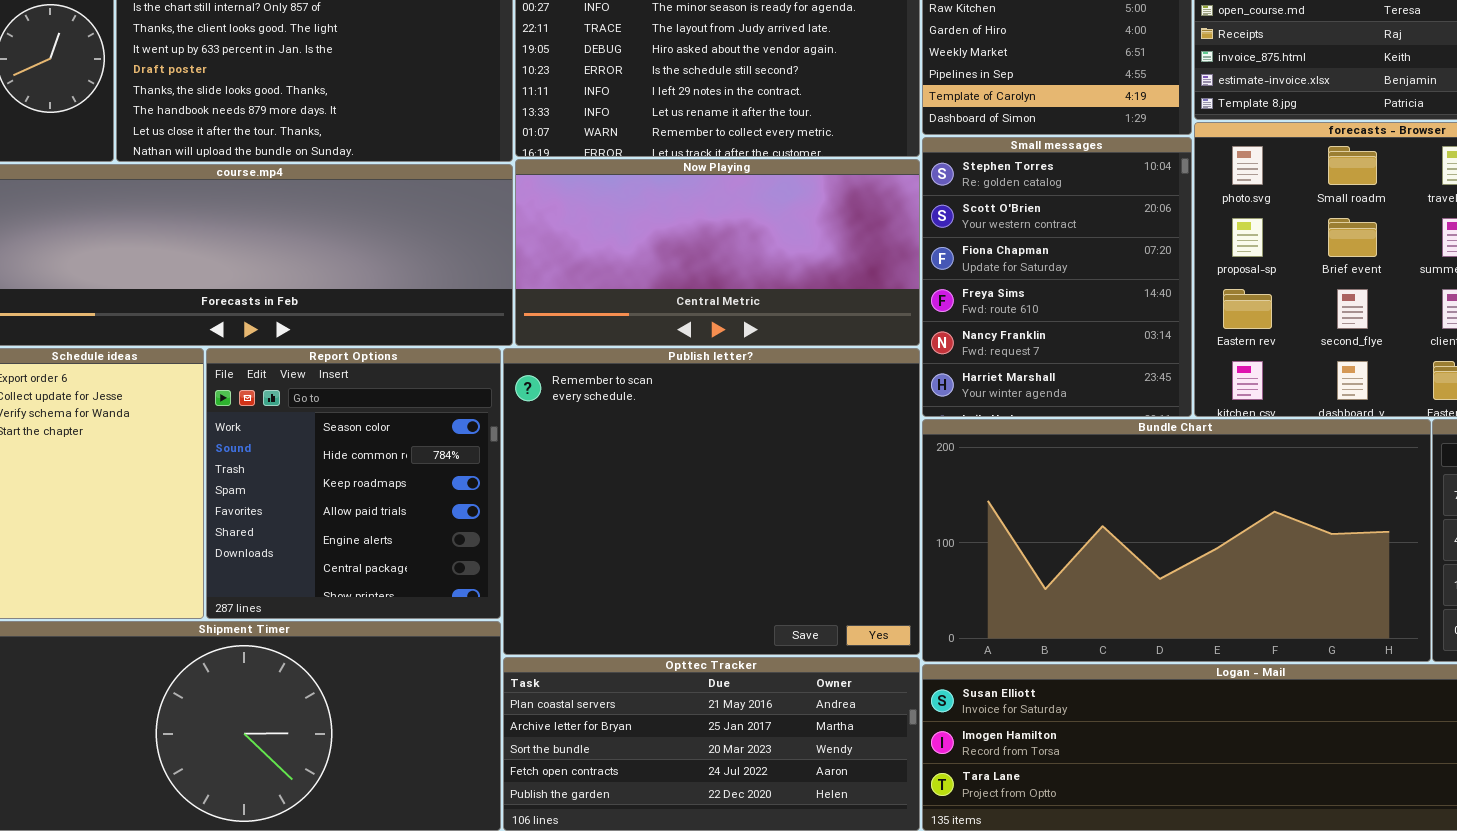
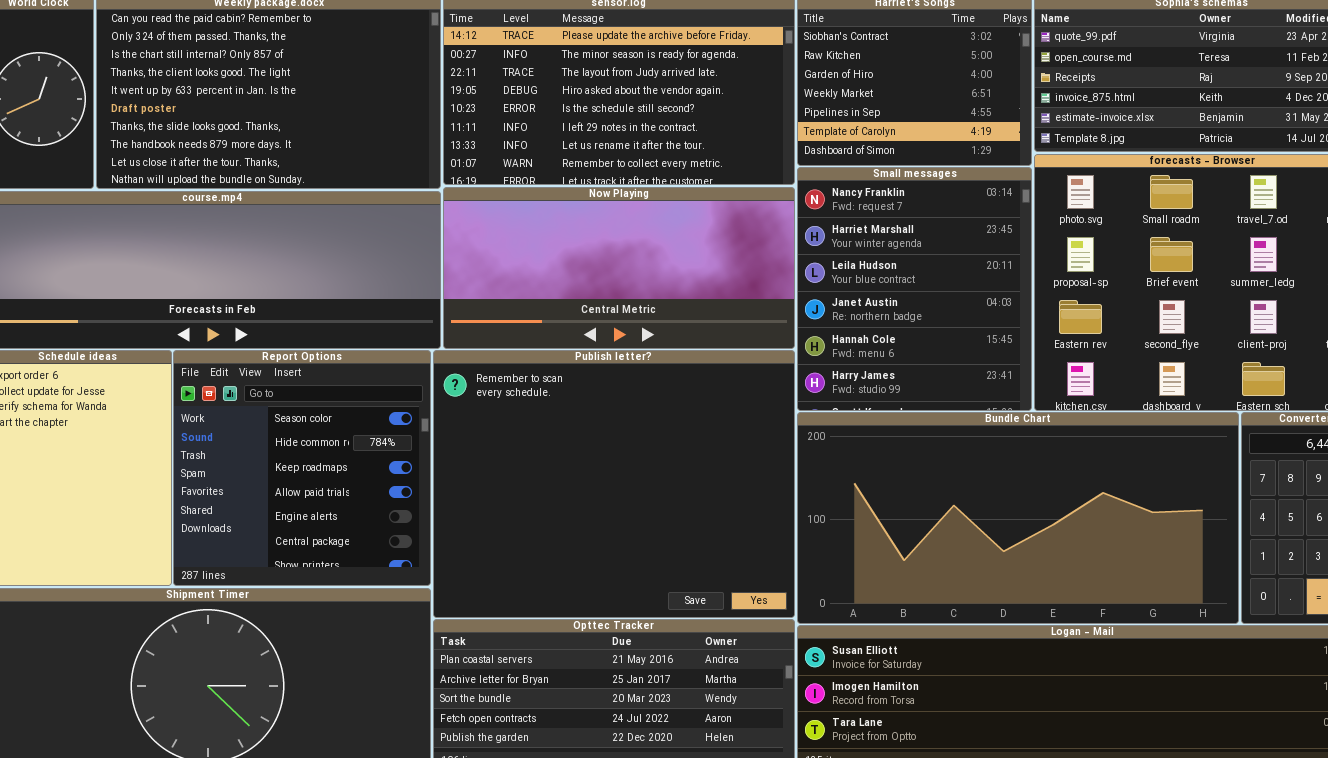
Small messages: [922,137,1192,417] -> [797,167,1032,411], scrolled down 4 rows

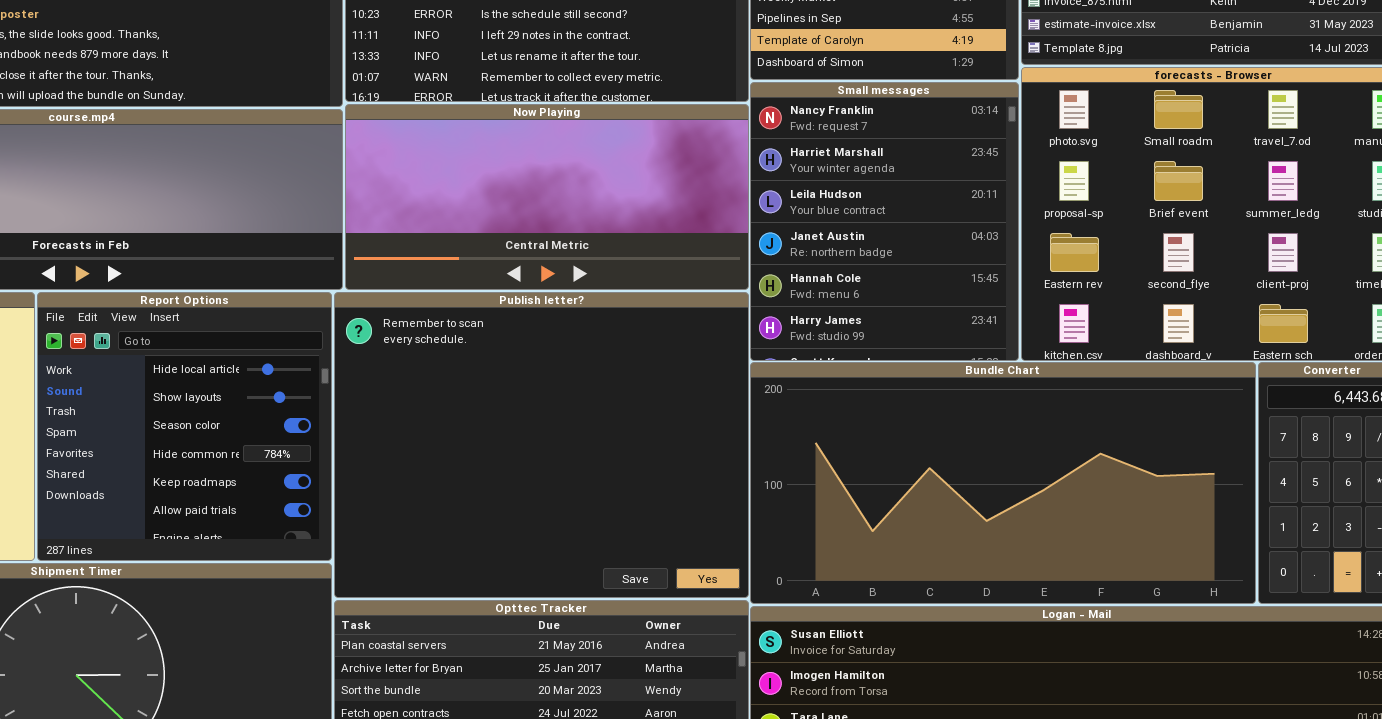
Report Options: [173,350,431,586] -> [37,292,332,561], scrolled up 2 rows

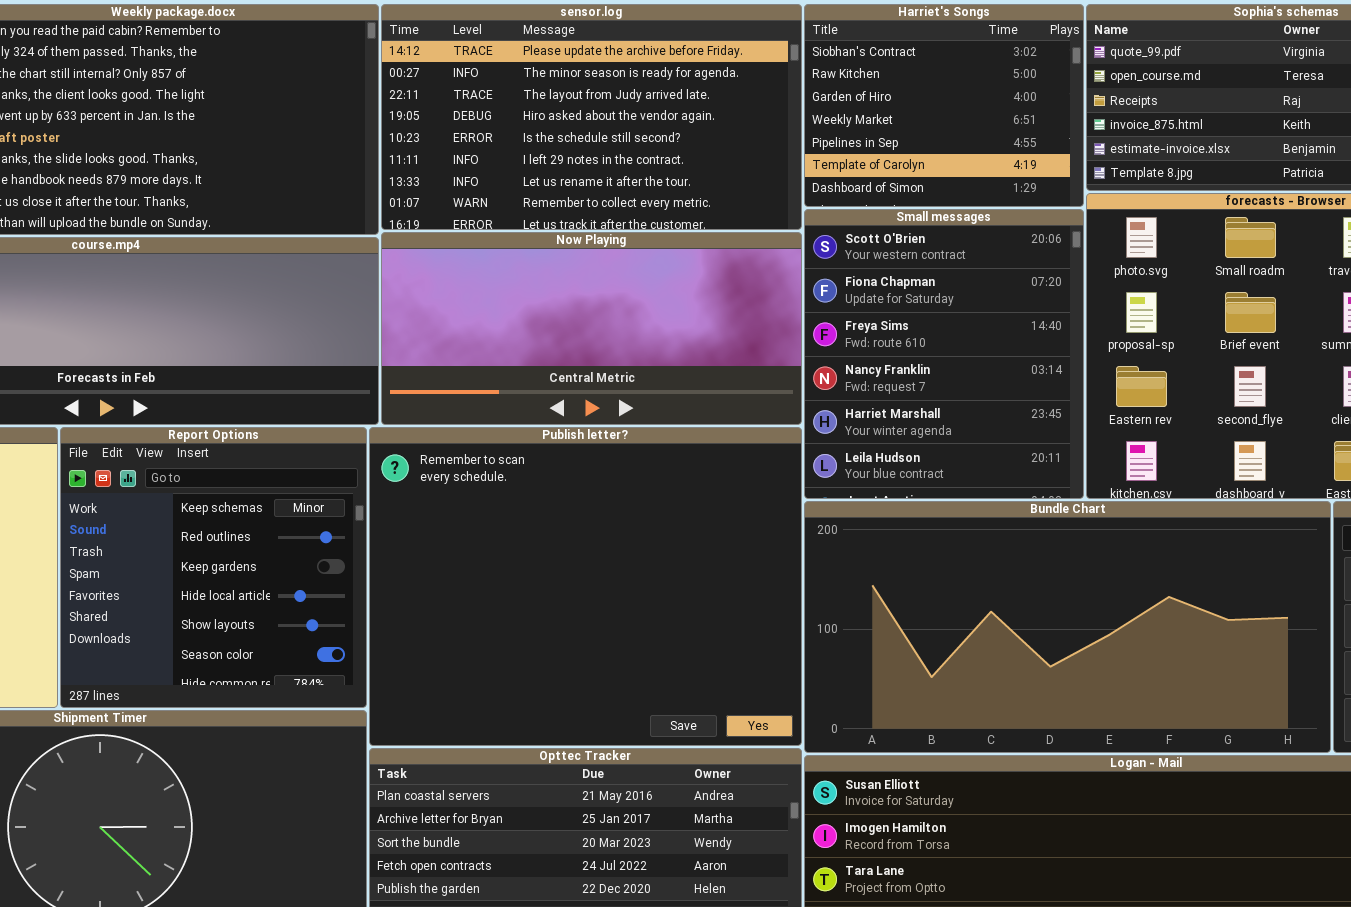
Small messages: [750,82,1019,361] -> [804,209,1084,499], scrolled up 3 rows
Report Options: [37,292,332,561] -> [60,427,367,708], scrolled up 3 rows

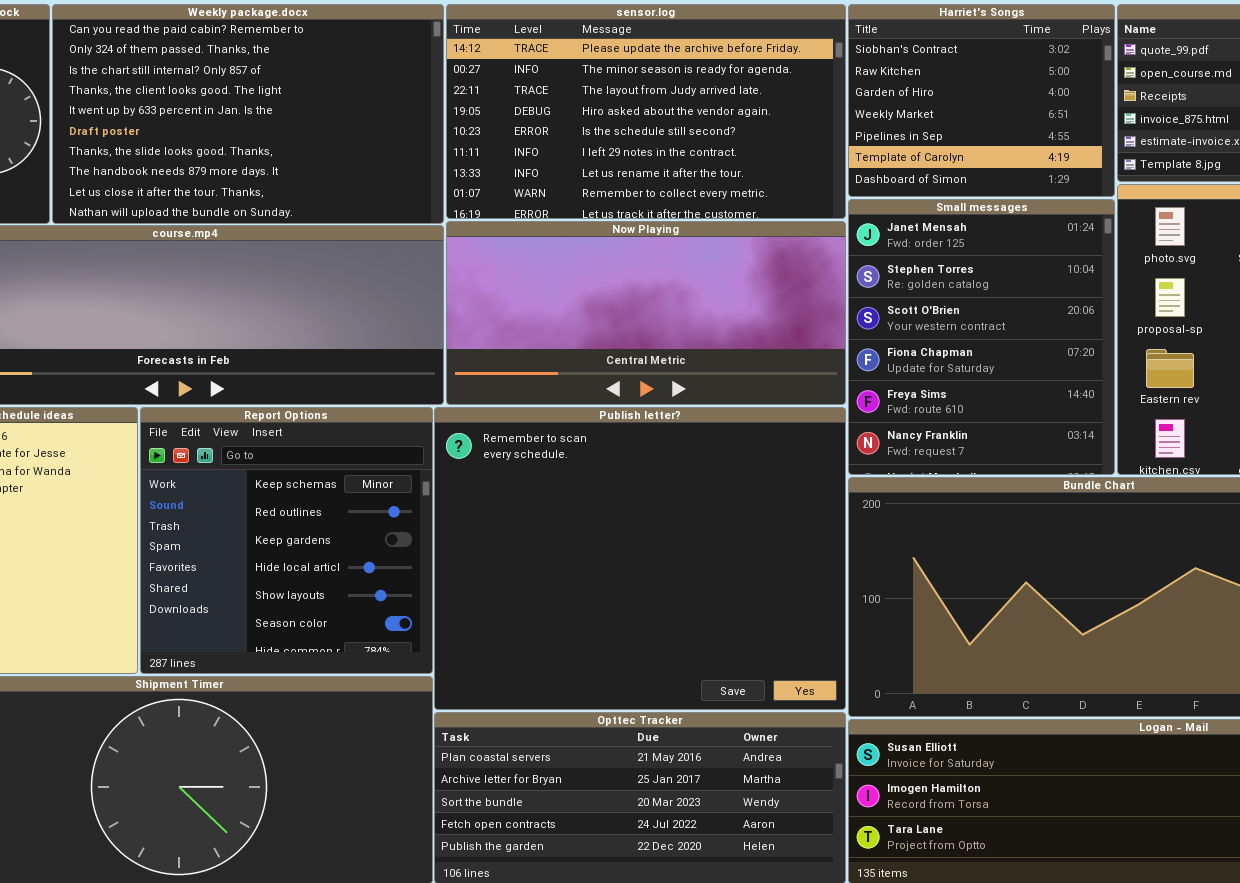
Small messages: [804,209,1084,499] -> [848,199,1115,475], scrolled up 2 rows

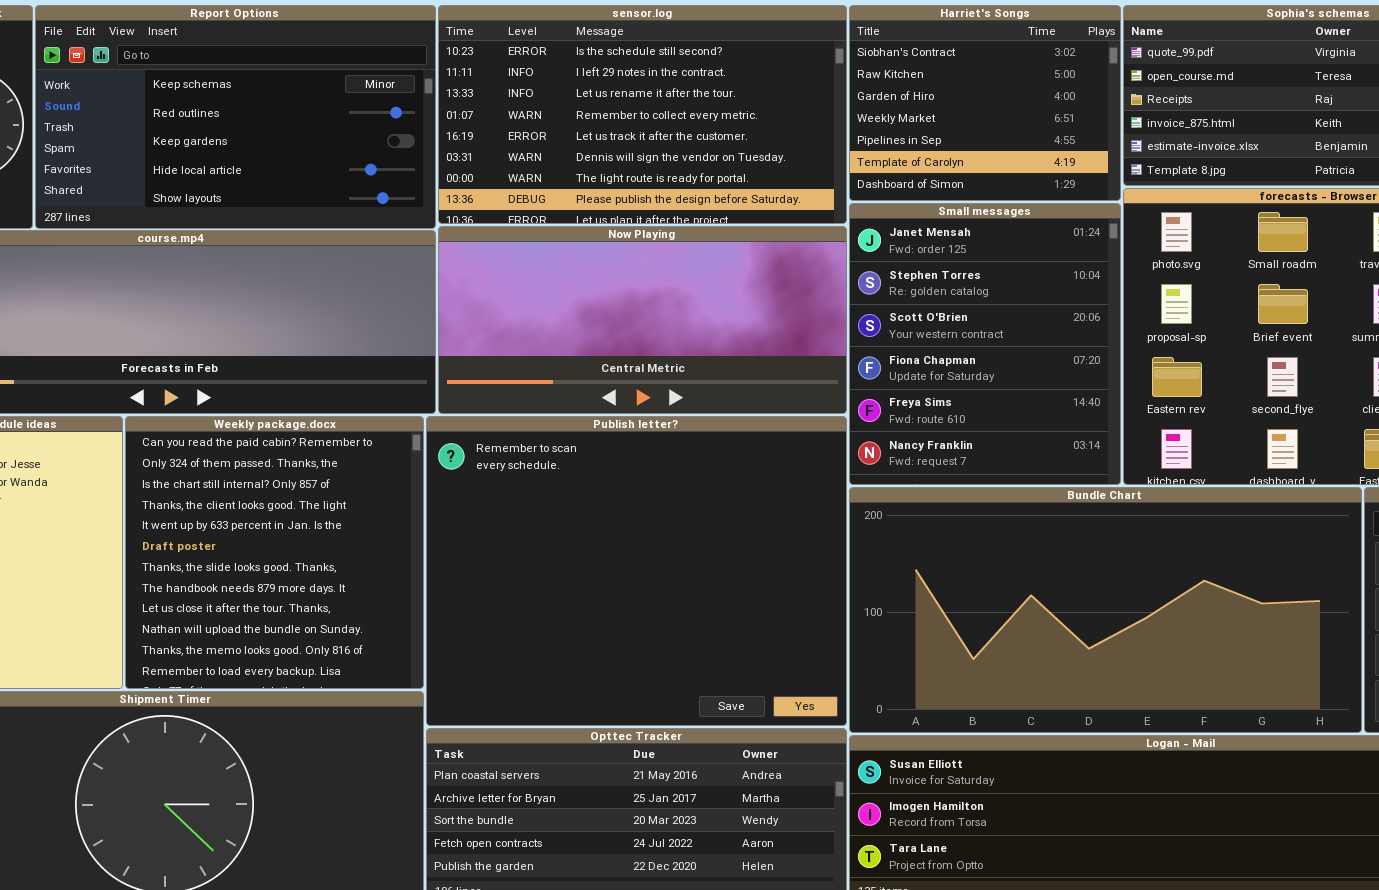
Weekly package.docx: [52,4,444,224] -> [125,416,424,689], moved, resized
sensor.log: [446,4,846,219] -> [438,5,847,224], scrolled down 4 rows
Report Options: [140,407,433,674] -> [35,5,436,229], moved, resized

